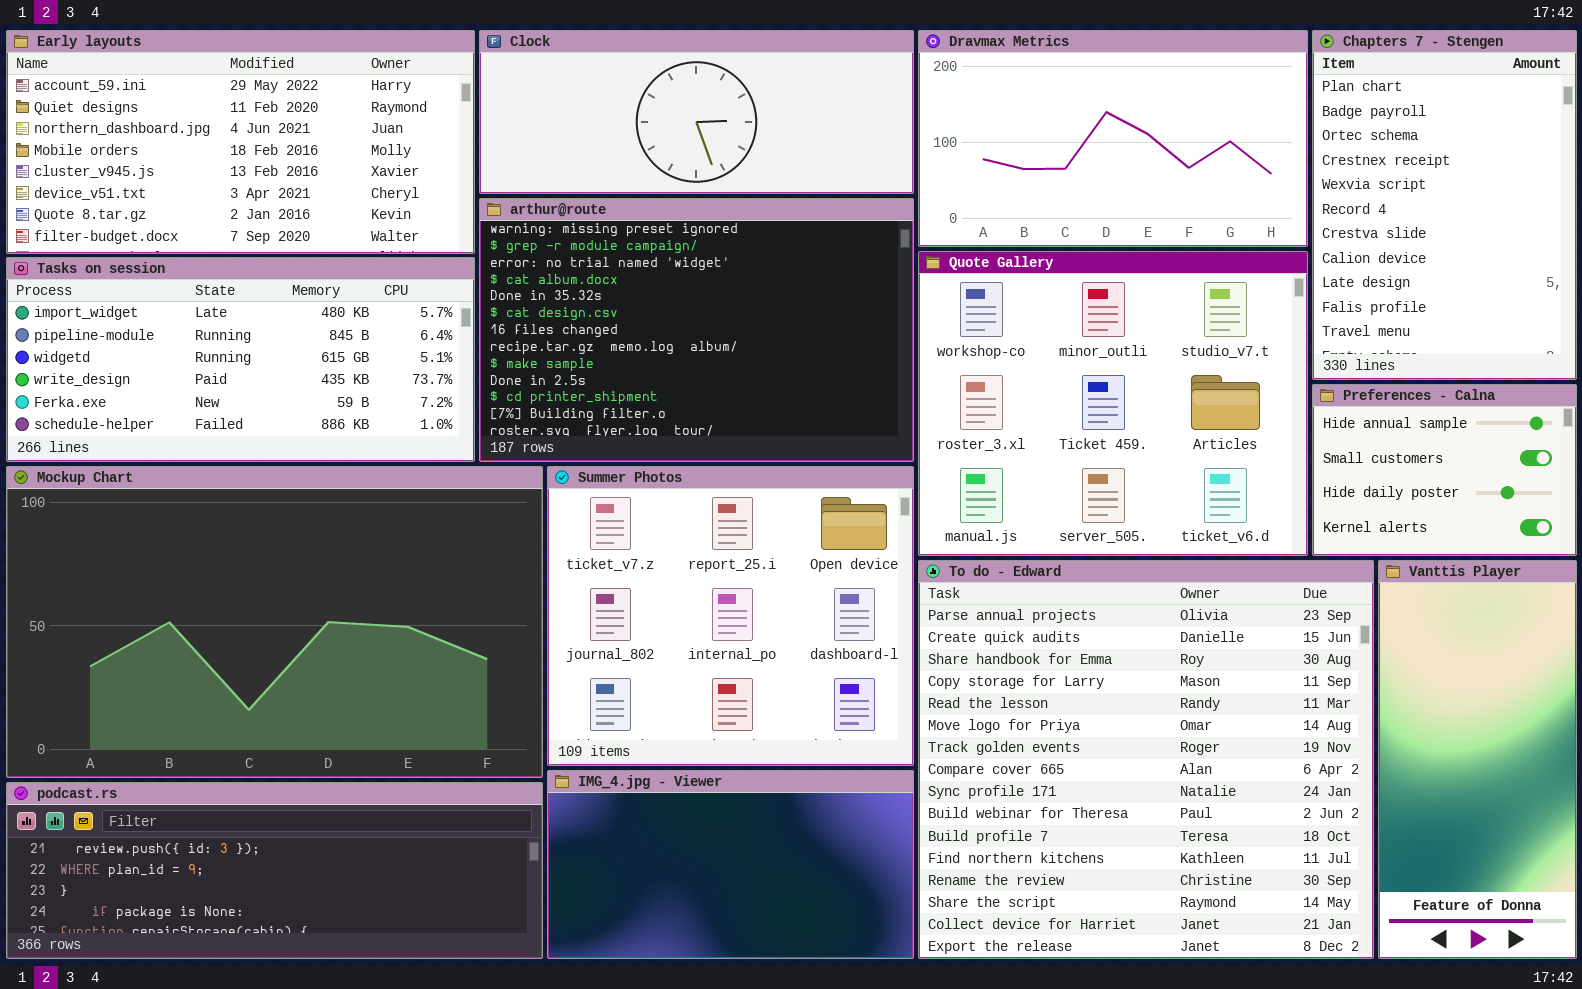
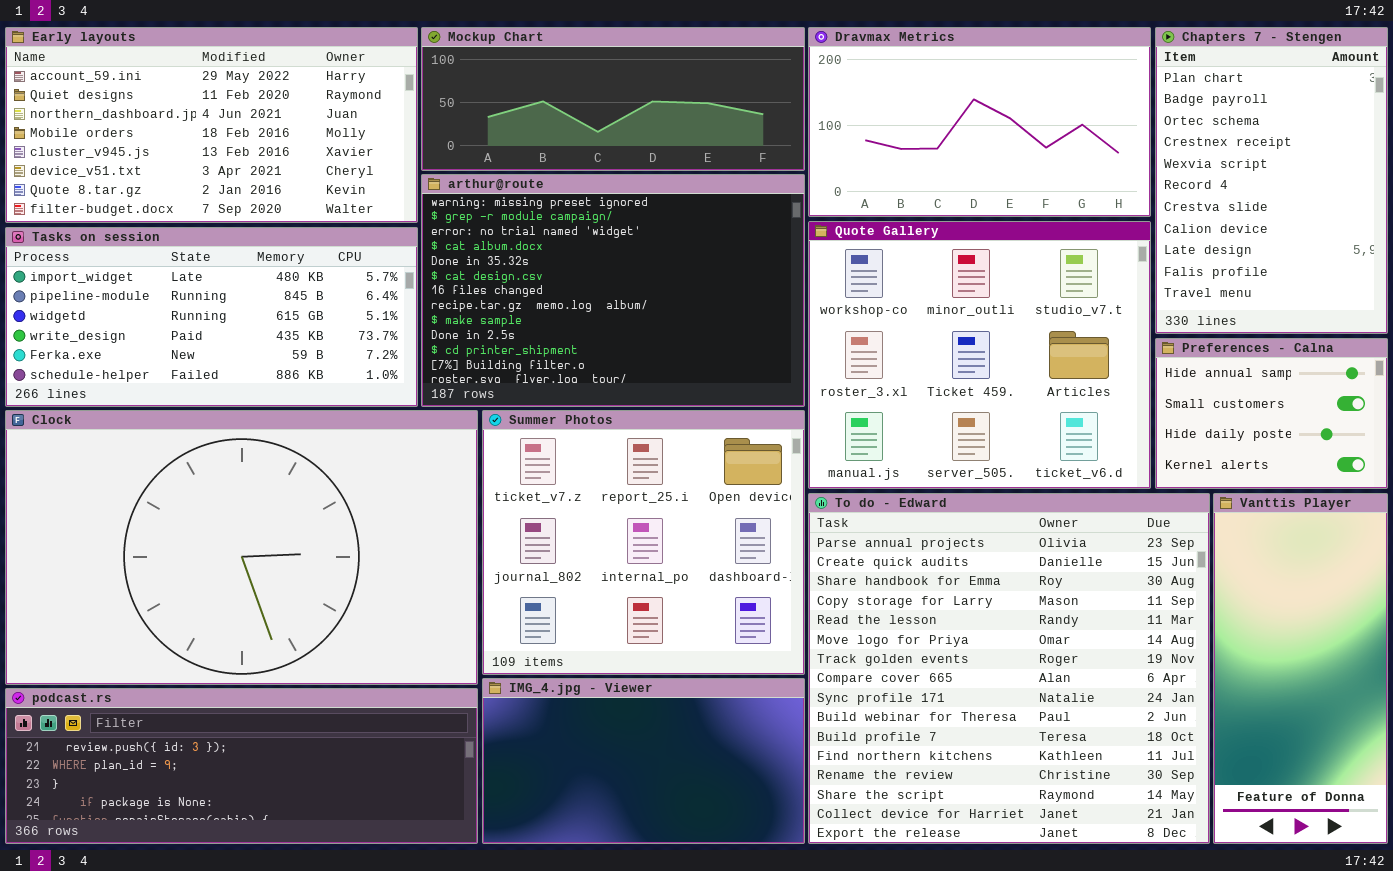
Clock: [479,30,914,194] -> [5,410,478,685], moved, resized
Mockup Chart: [6,466,543,778] -> [421,27,805,171], moved, resized

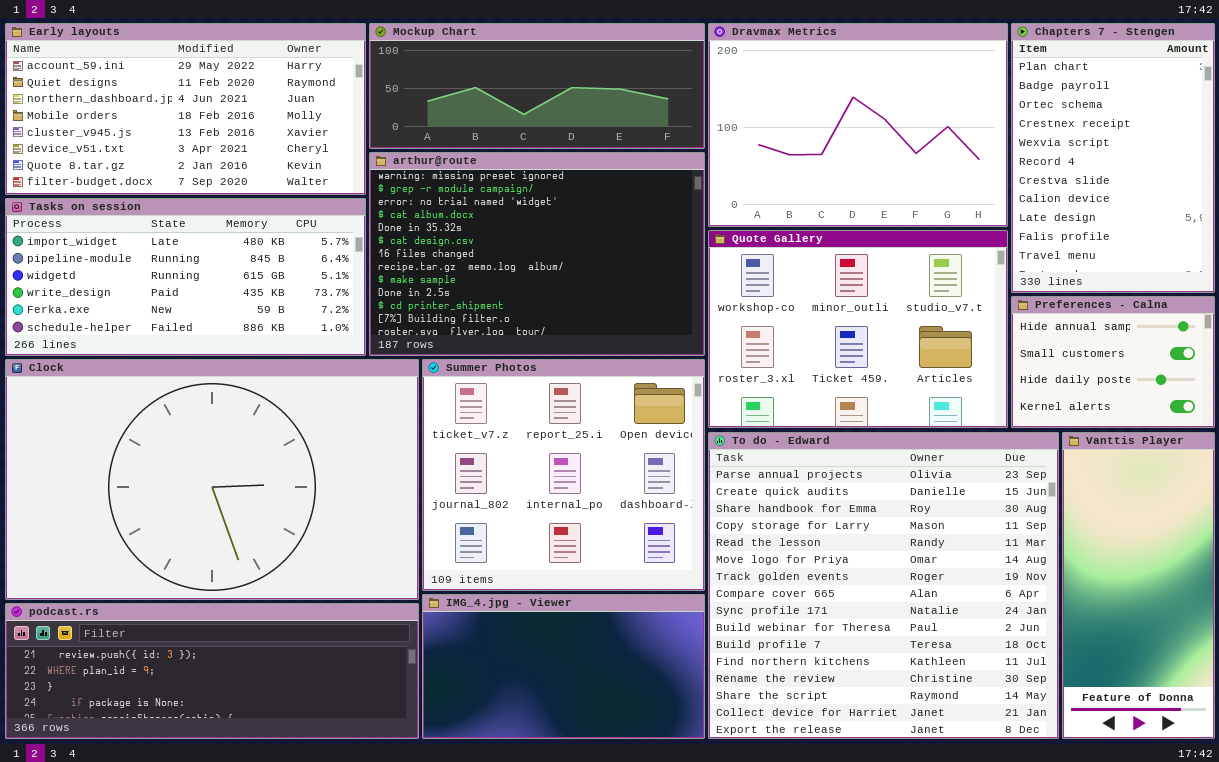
Dravmax Metrics: [808,27,1151,217] -> [708,23,1008,227], resized
Quote Gallery: [808,221,1151,489] -> [708,230,1008,428], resized

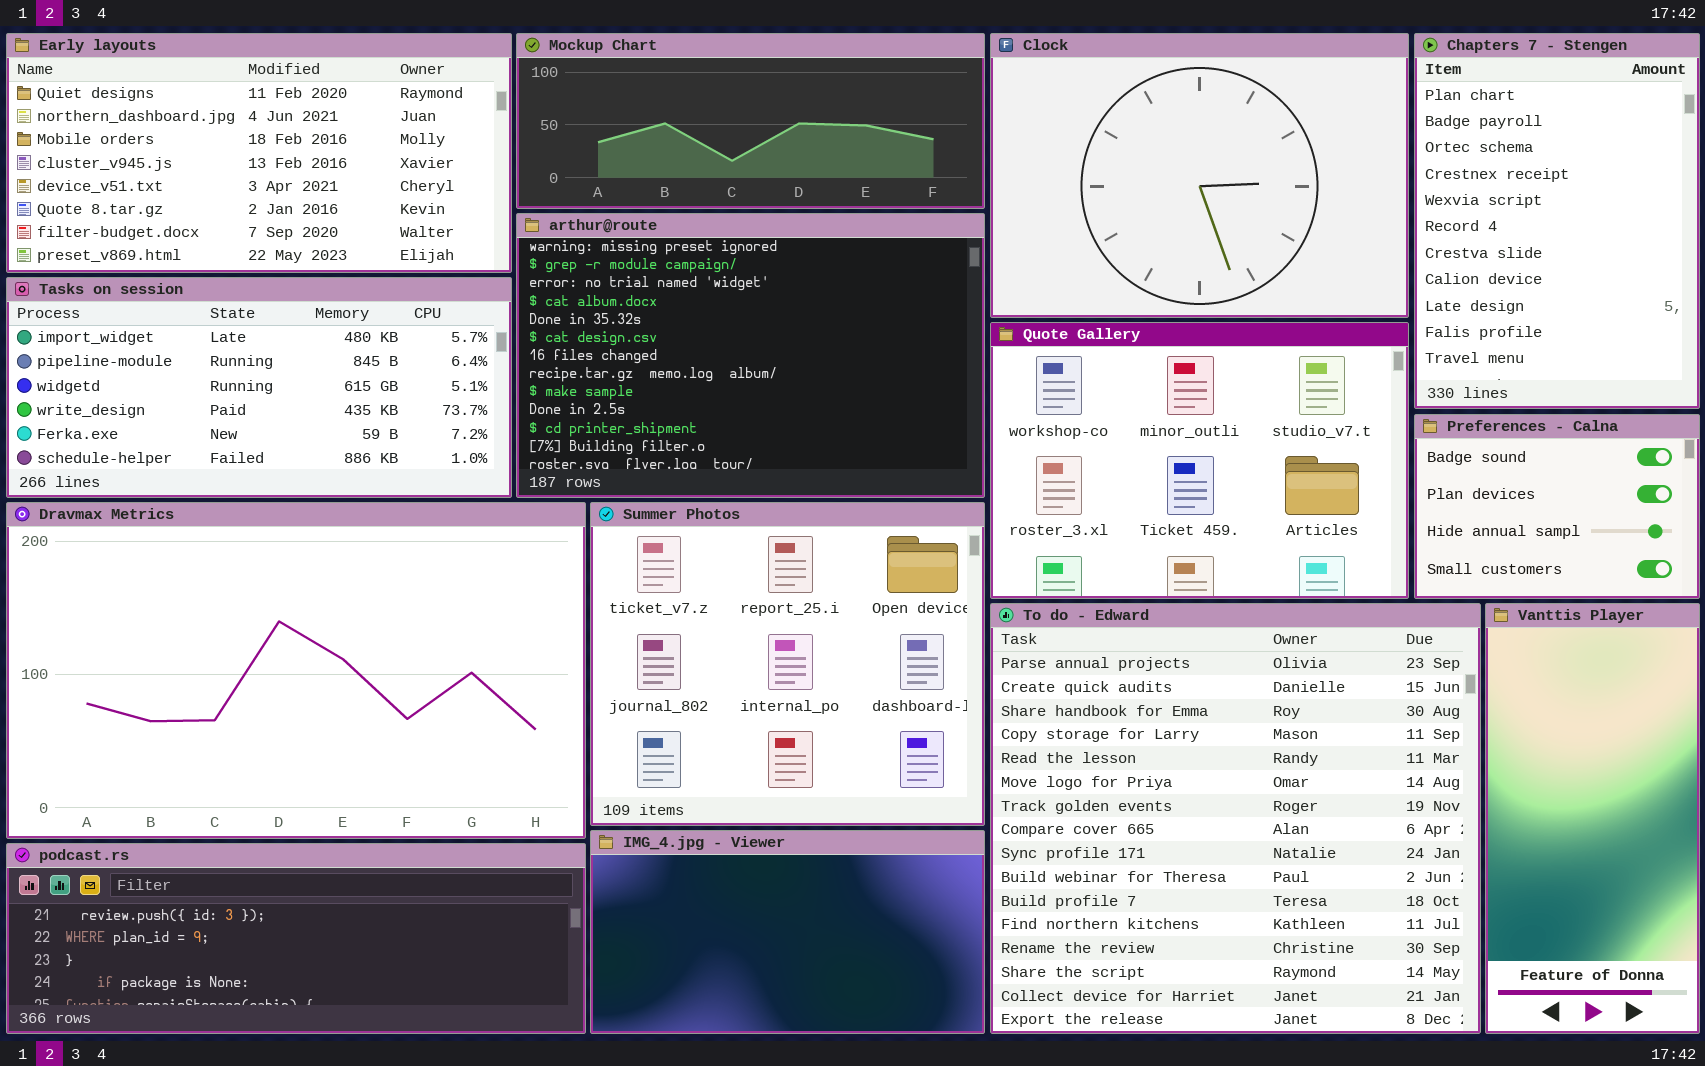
Early layouts: [5,23,366,195] -> [6,33,512,273], scrolled down 1 row
Dravmax Metrics: [708,23,1008,227] -> [6,502,586,839], moved, resized
Preferences - Calna: [1011,296,1215,428] -> [1414,414,1700,599], scrolled up 2 rows
Clock: [5,359,419,600] -> [990,33,1409,318], moved, resized

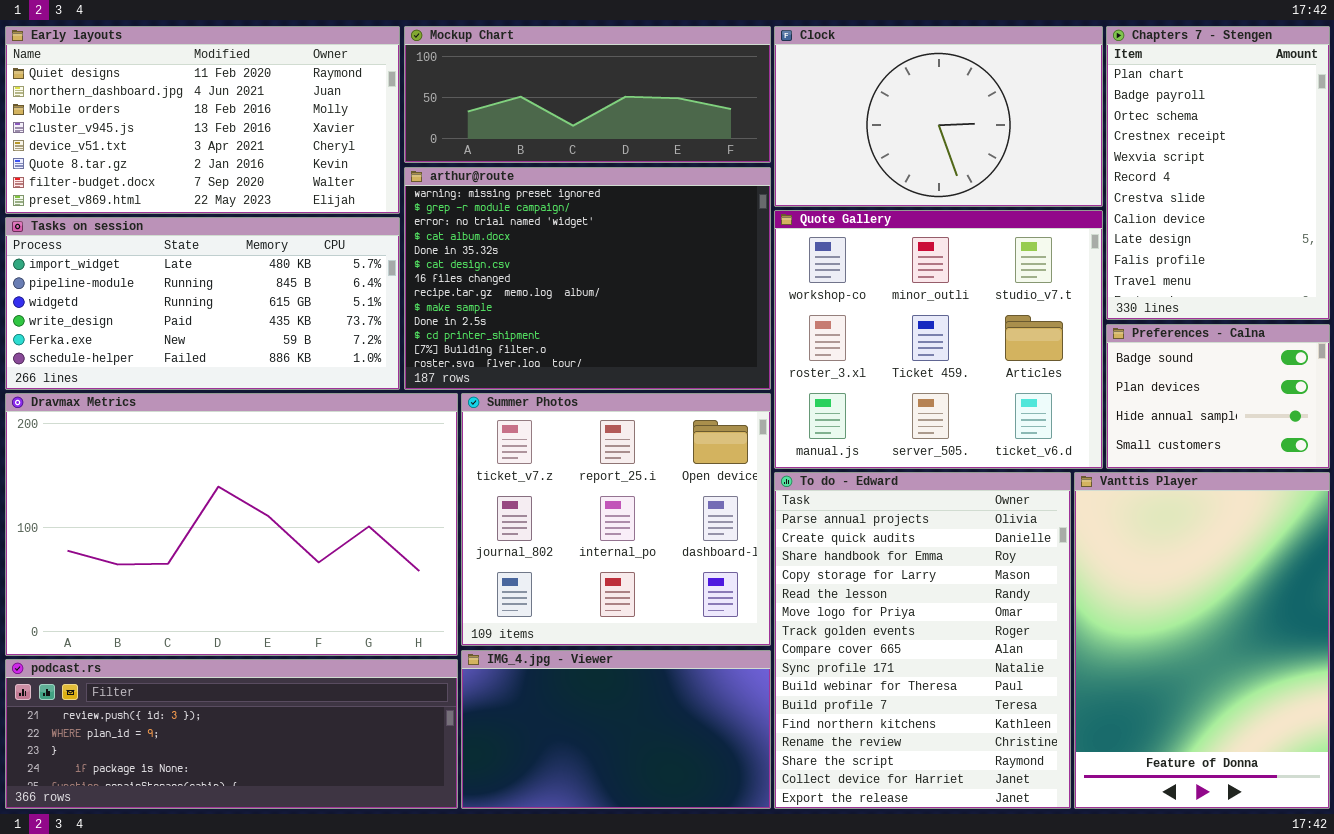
Clock: [990,33,1409,318] -> [774,26,1103,207], resized
Quote Gallery: [990,322,1409,599] -> [774,210,1103,469], resized
To do - Edward: [990,603,1481,1034] -> [774,472,1071,809], resized
Vanttis Player: [1485,603,1700,1034] -> [1074,472,1330,809], resized

